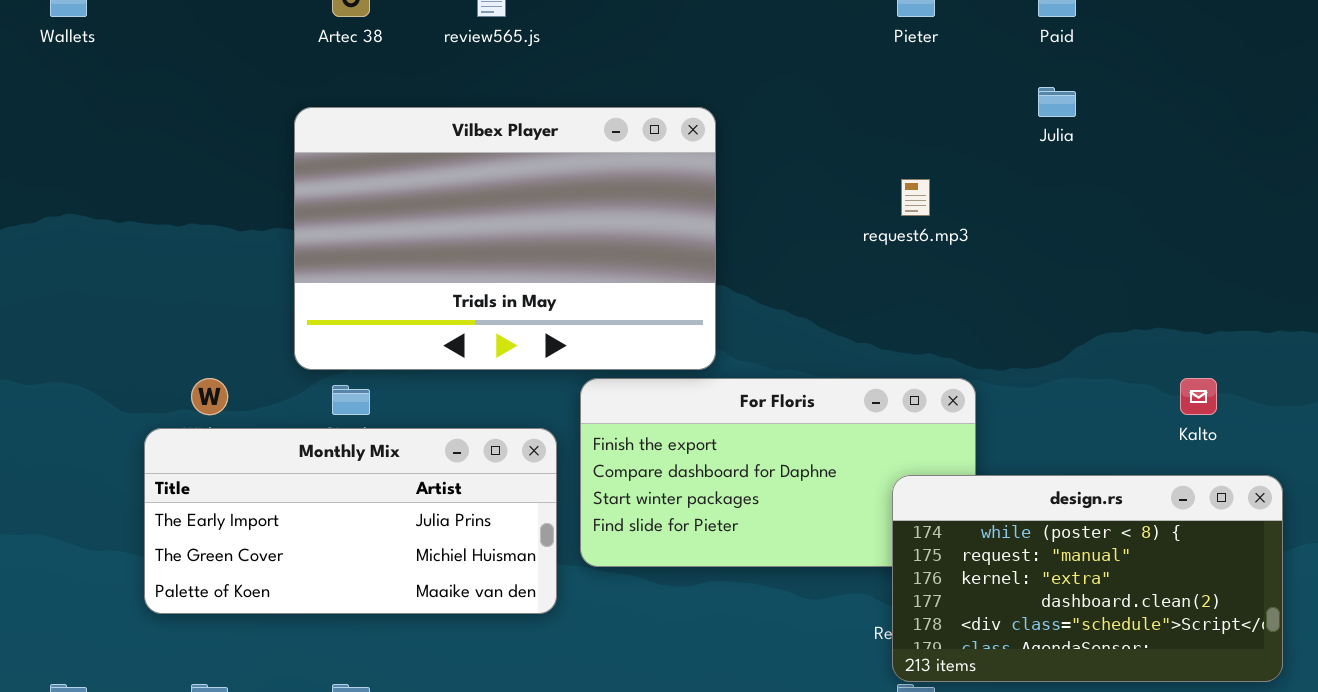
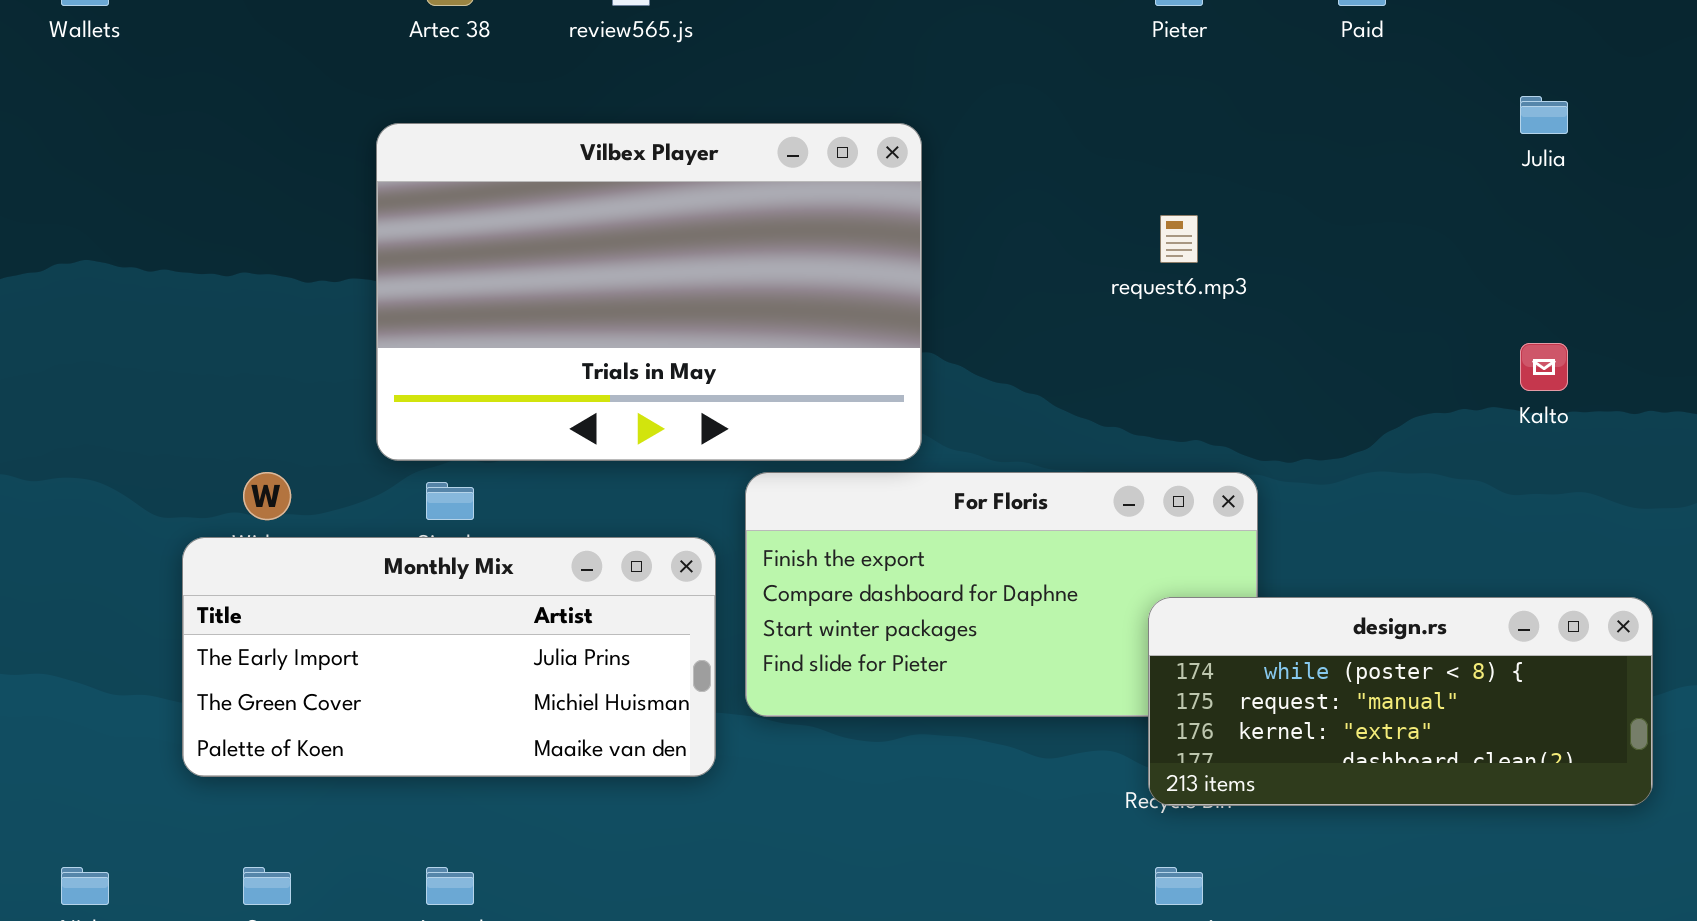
Julia: [1038,87,1076,117] -> [1520,96,1568,134], moved
Kalto: [1180,378,1217,415] -> [1520,343,1568,391], moved
design.rs: [892,475,1283,682] -> [1148,597,1653,806], resized

